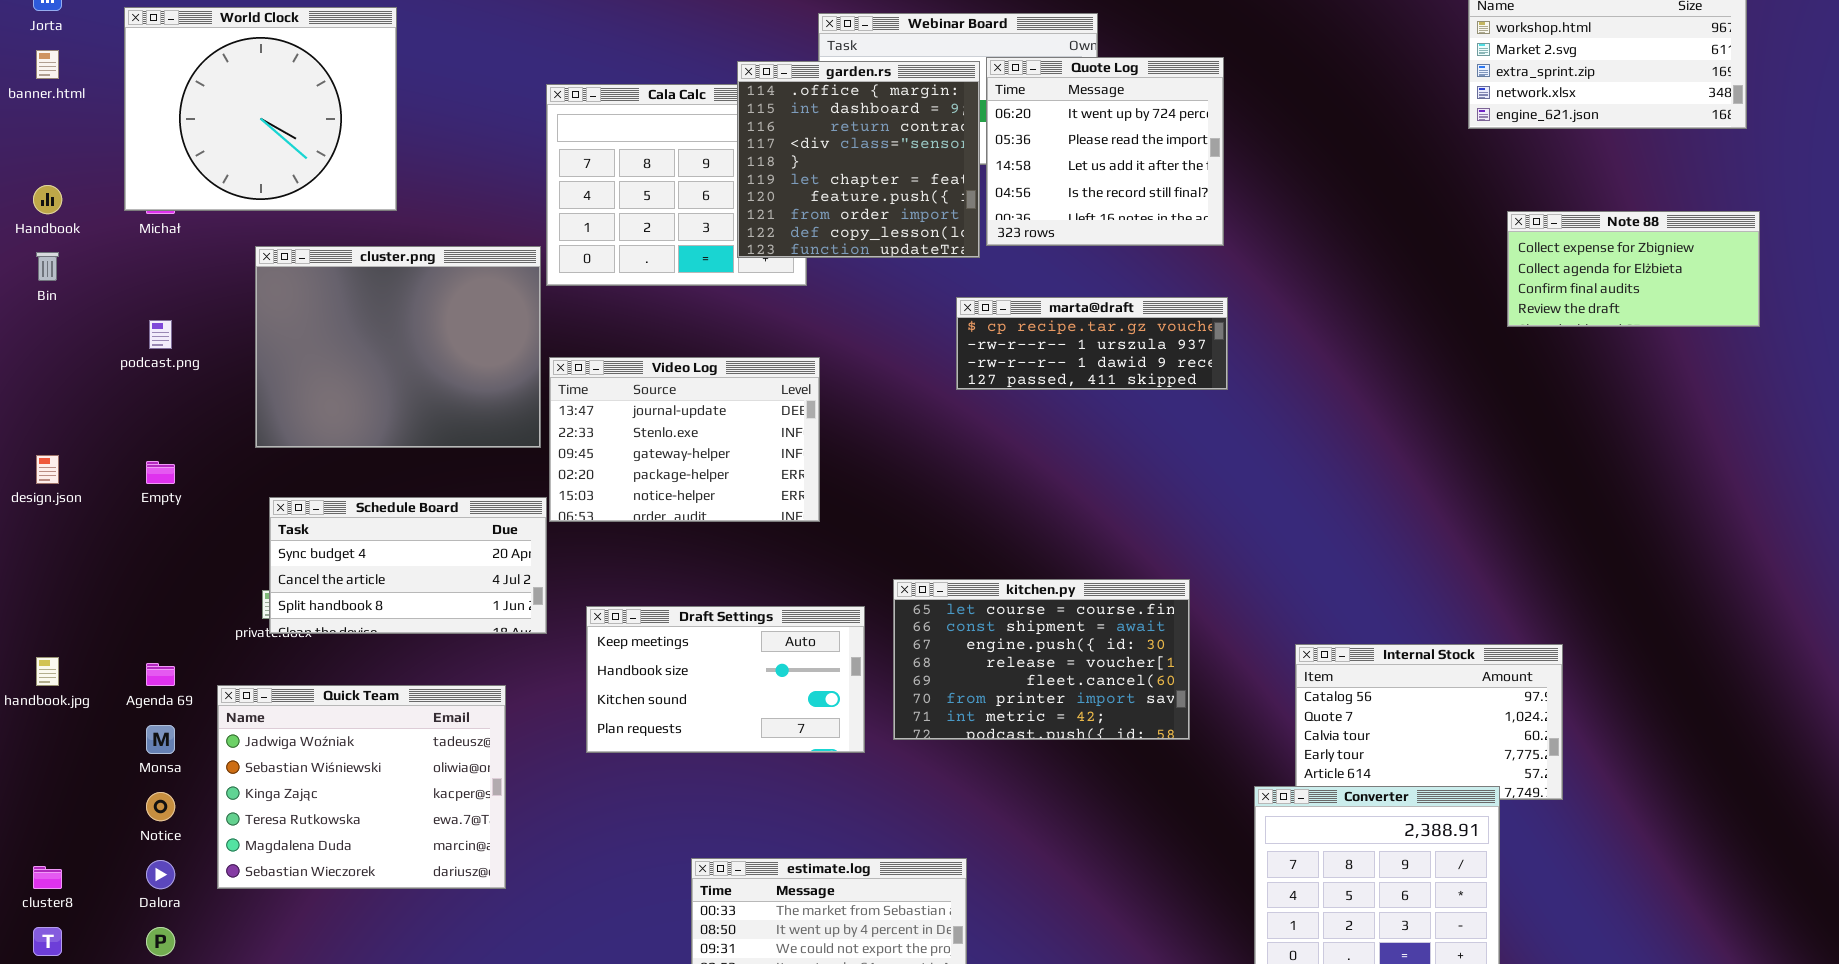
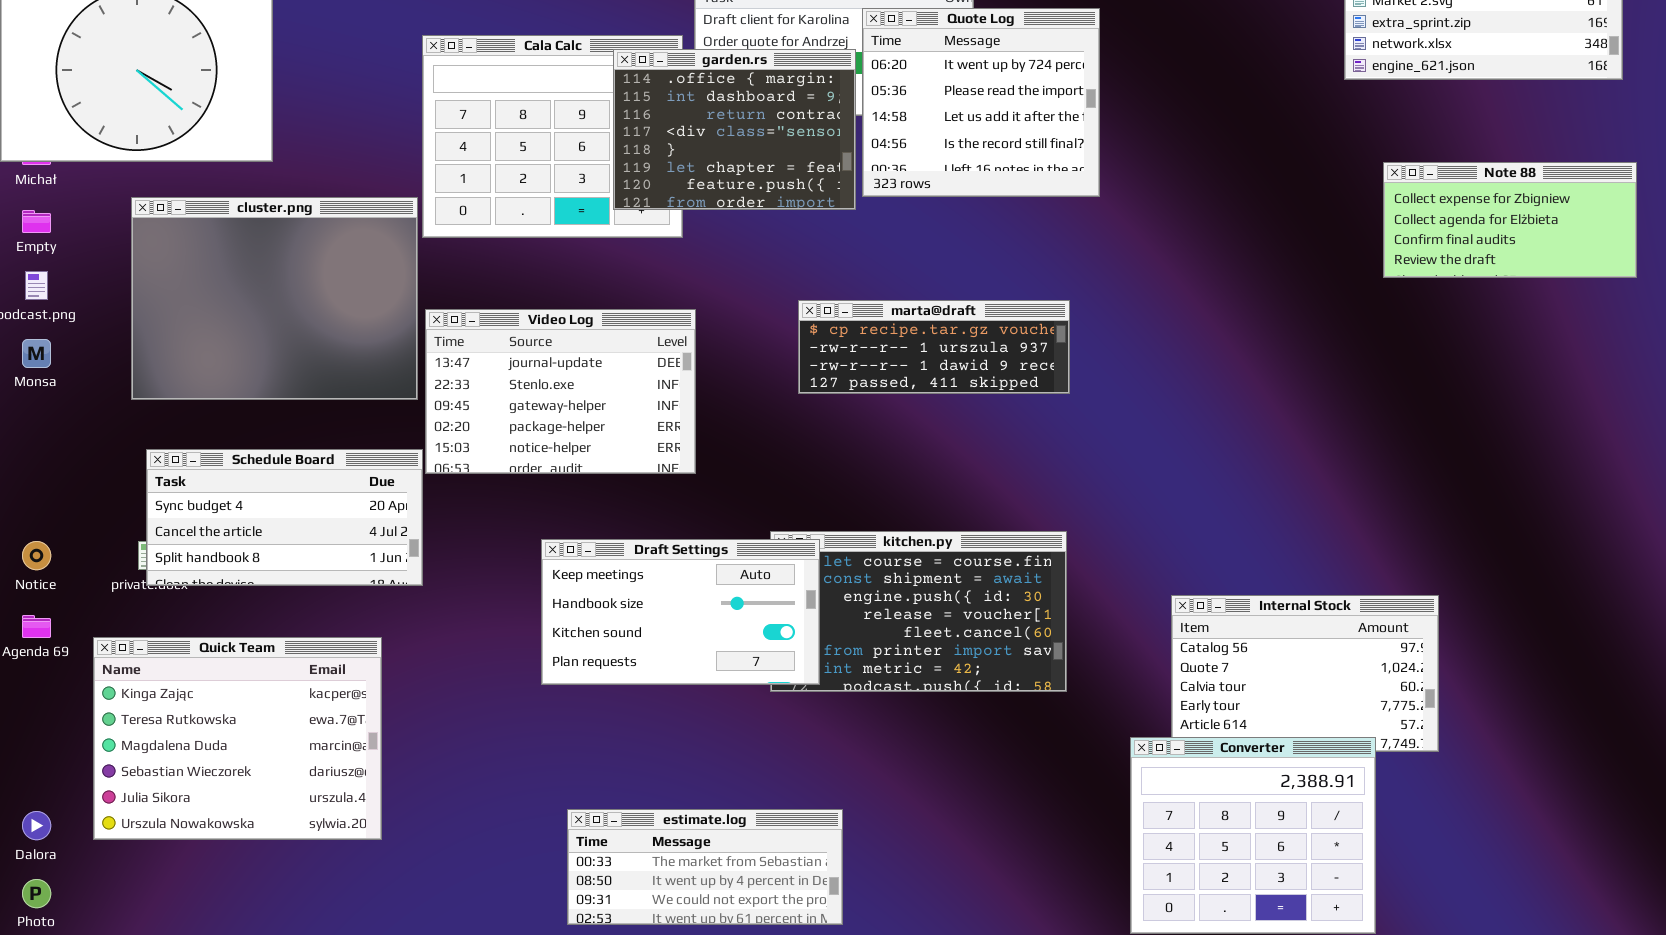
garden.rs: [737,61,980,258] -> [613,49,856,210], resized
marta@draft: [956,297,1228,390] -> [798,300,1070,394], moved
Empty: [146,461,175,484] -> [22,210,51,233], moved
Draft Settings: [586,606,865,753] -> [541,539,820,685], moved
Quick Team: [217,685,506,889] -> [93,637,382,840], scrolled down 2 rows
Monsa: [146,725,175,754] -> [22,339,51,368], moved
Notice: [146,792,175,821] -> [22,541,51,570], moved

